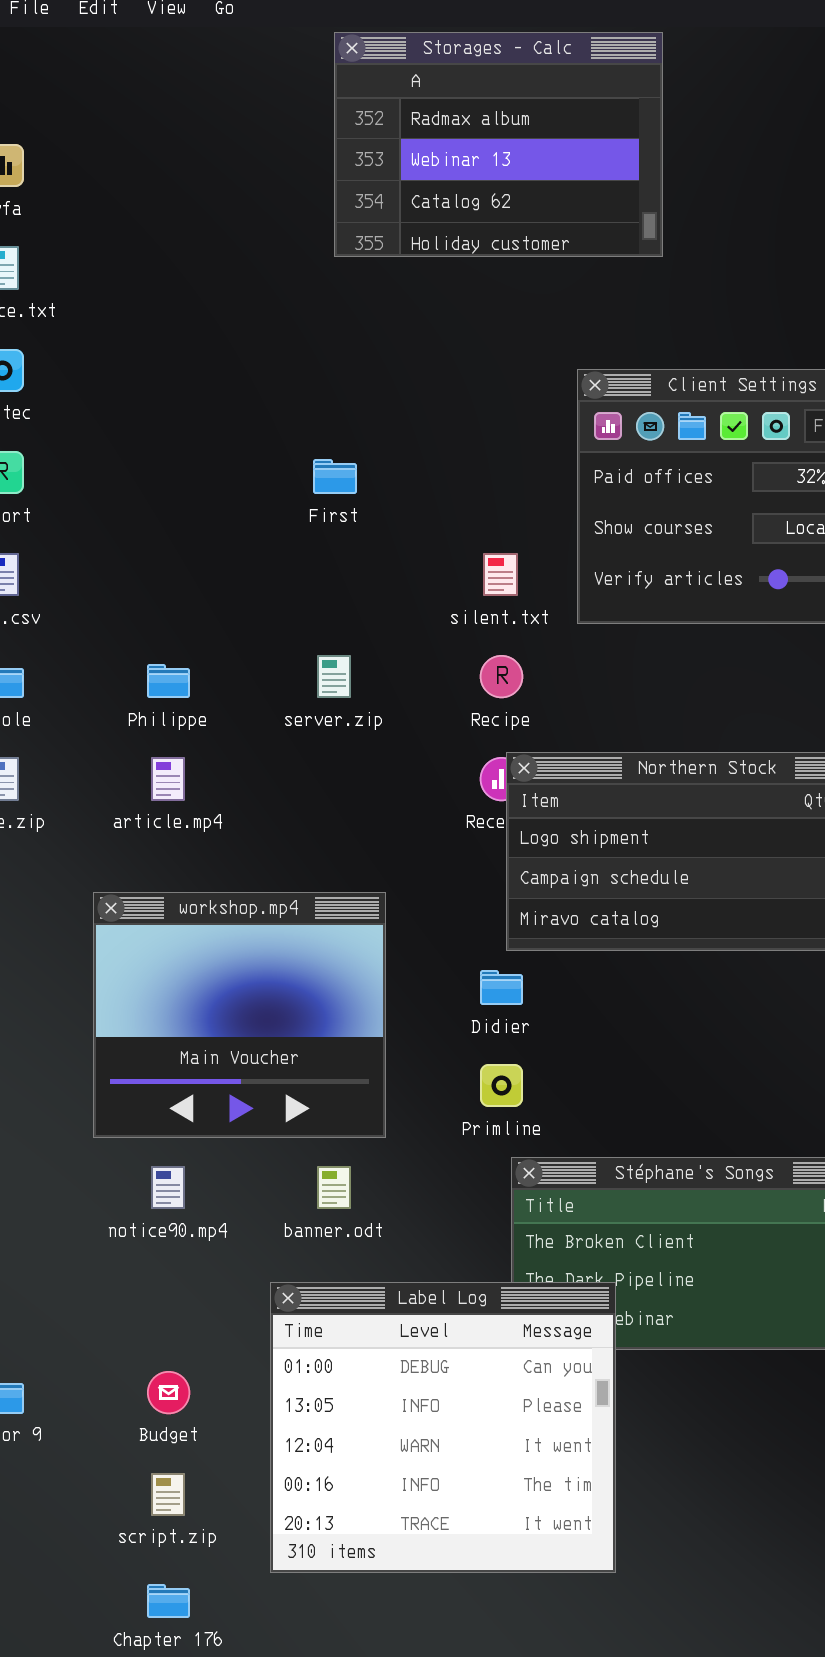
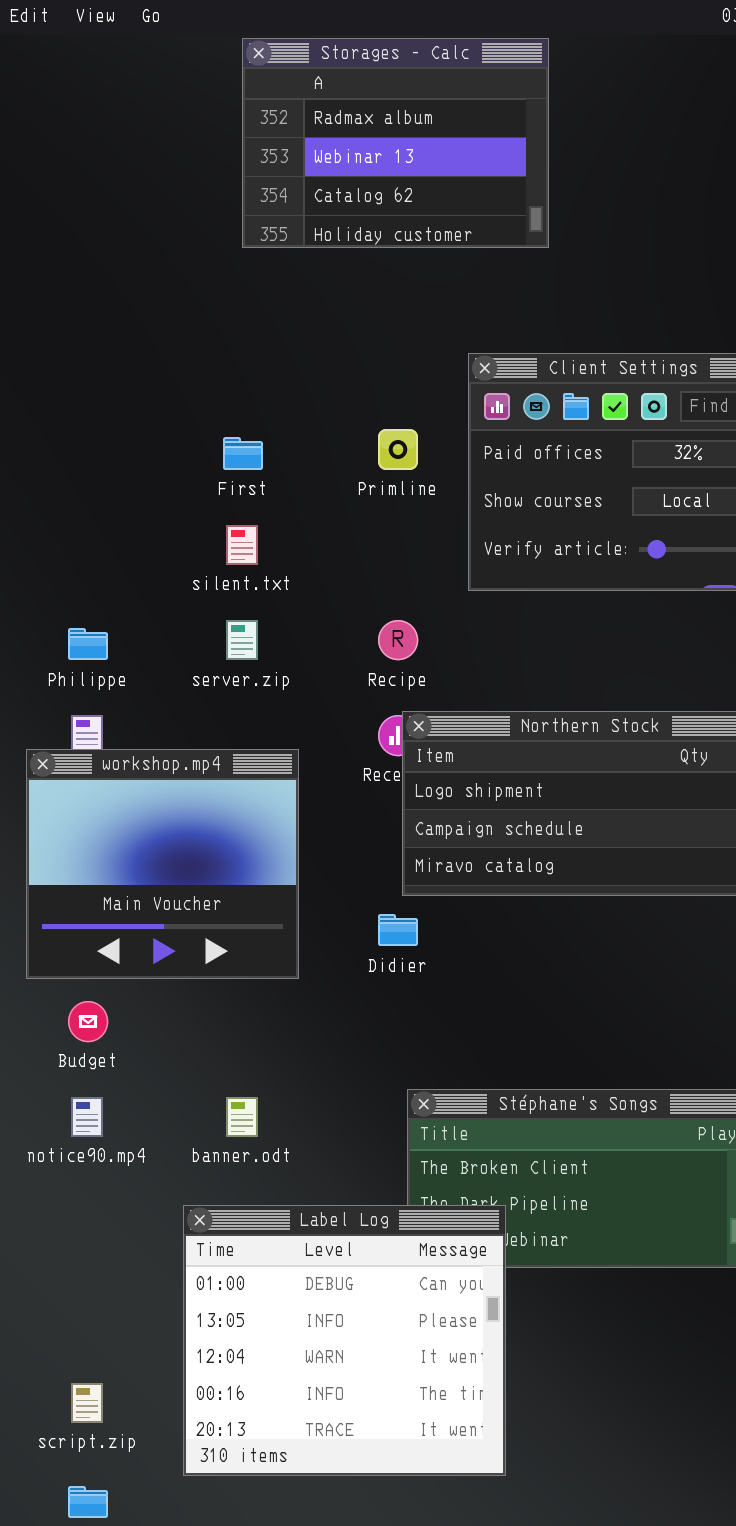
silent.txt: [483,553,518,596] -> [226,525,258,565], moved
workshop.mp4: [93,892,386,1138] -> [26,749,299,979], moved
Primline: [480,1064,523,1107] -> [378,429,418,470], moved
Budget: [147,1371,190,1414] -> [68,1001,108,1042], moved

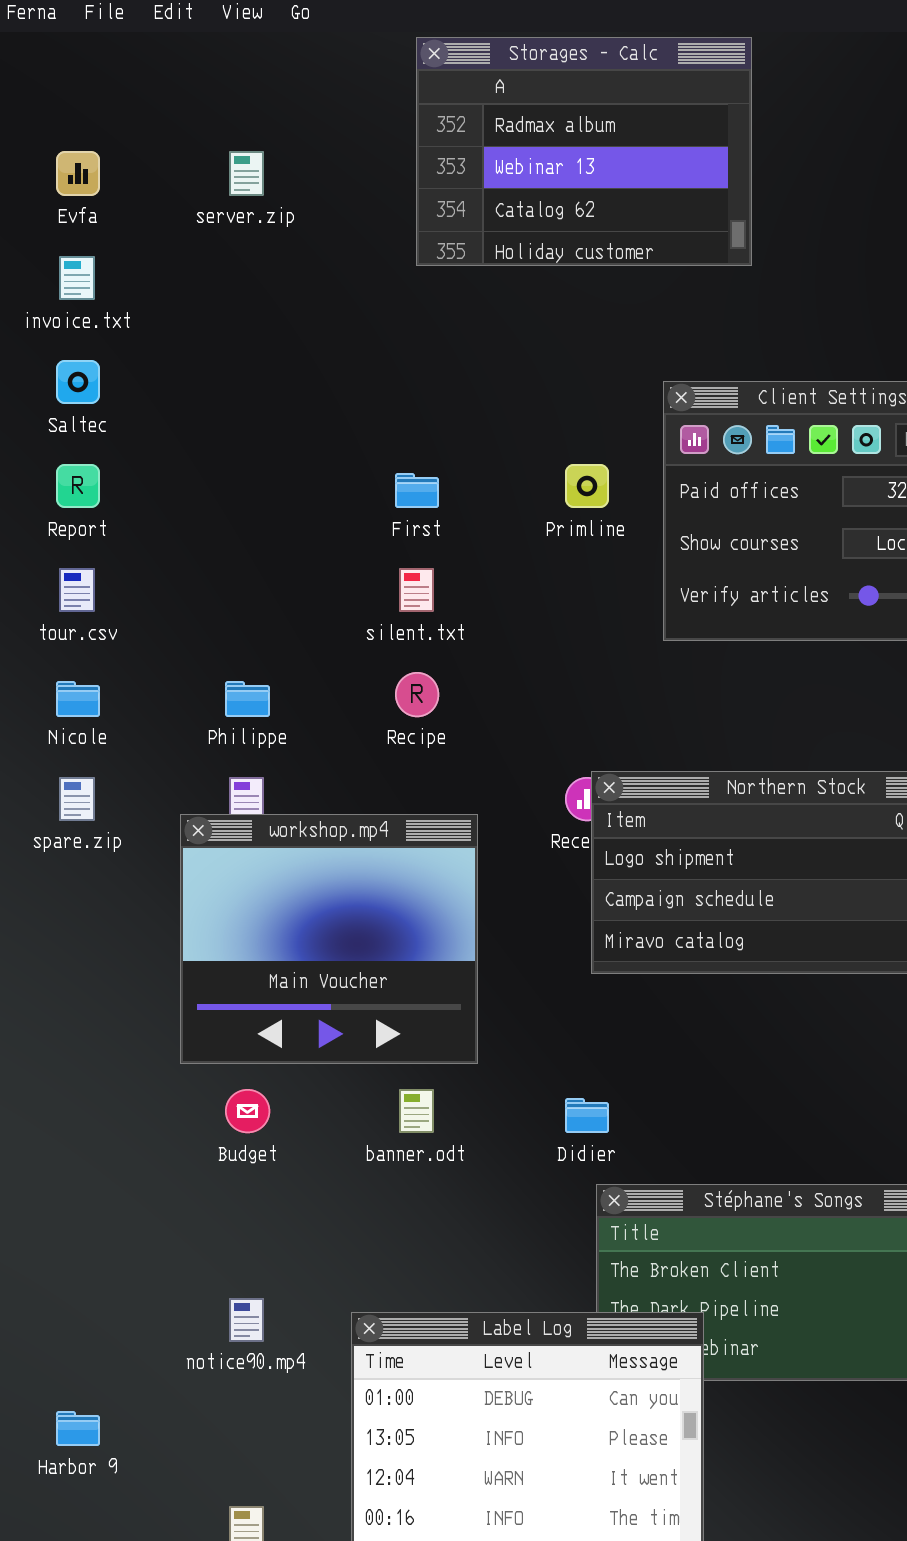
server.zip: [226,620,258,660] -> [229,151,264,196], moved
Recipe: [378,620,418,660] -> [395,672,439,717], moved
Didier: [378,914,418,946] -> [565,1098,609,1133], moved
notice90.mp4: [71,1097,103,1137] -> [229,1298,264,1342], moved
banner.odt: [226,1097,258,1137] -> [399,1089,434,1133], moved

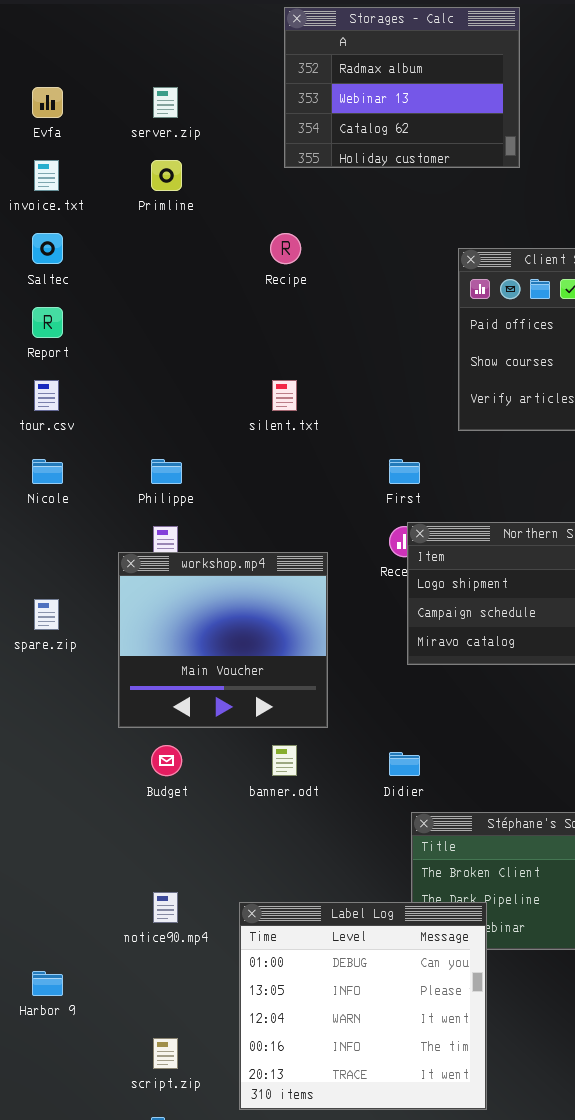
Primline: [565,464,609,508] -> [151,160,182,191], moved
First: [395,473,439,508] -> [389,459,420,484], moved
Recipe: [395,672,439,717] -> [270,233,301,264], moved
spare.zip: [59,777,95,821] -> [34,599,59,630], moved

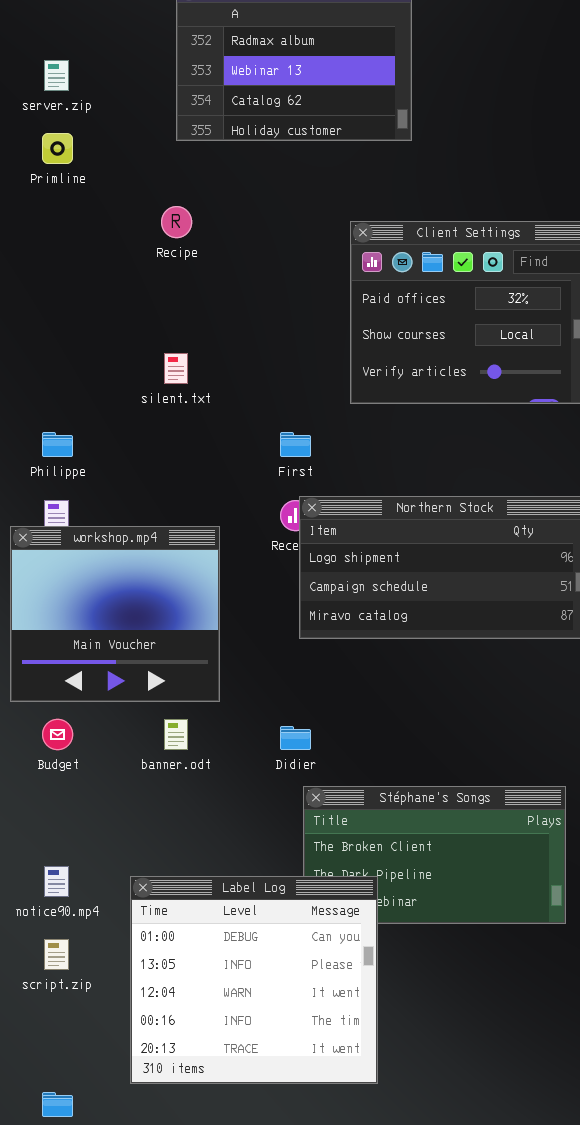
script.zip: [153,1038,178,1069] -> [44,939,69,970], moved

